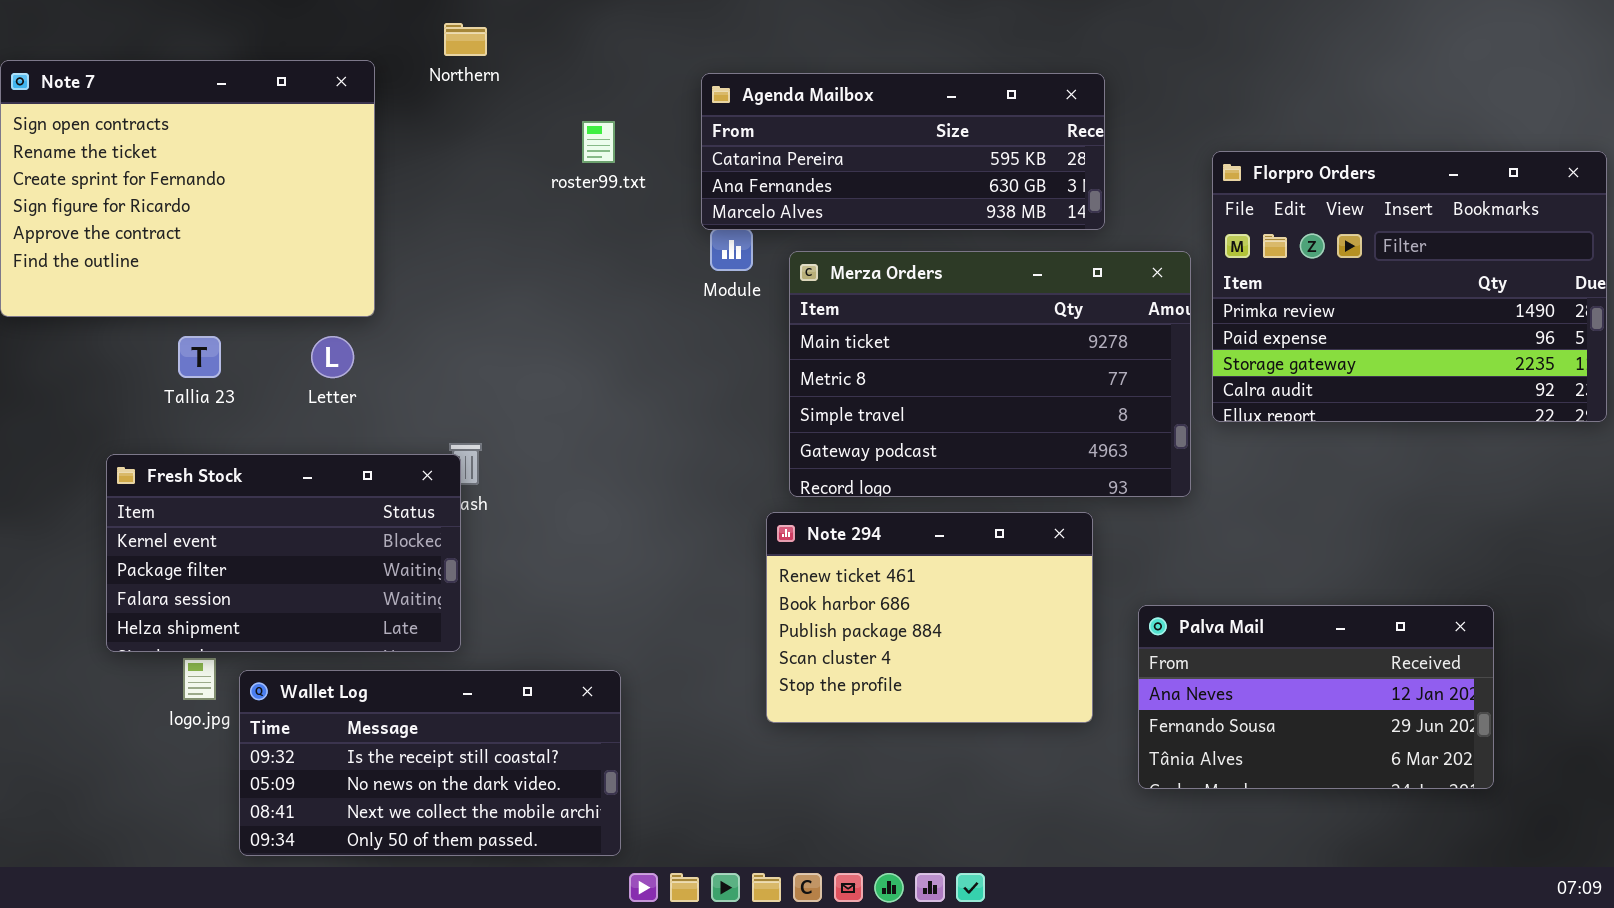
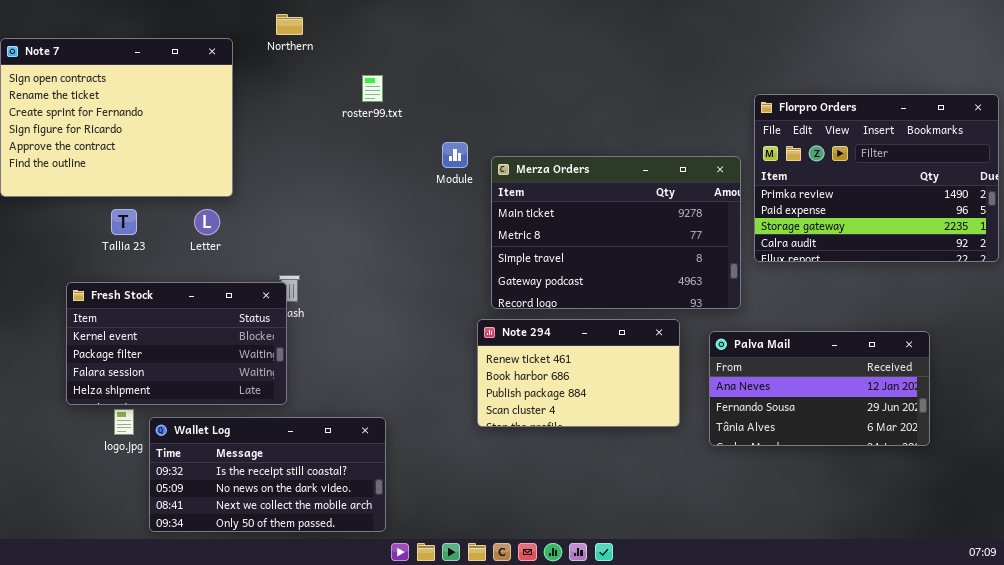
Agenda Mailbox: [701,73,1105,230] -> none, closed
Note 294: [766,512,1093,723] -> [477,319,680,427], resized
Palva Mail: [1138,605,1494,789] -> [709,331,930,446], moved

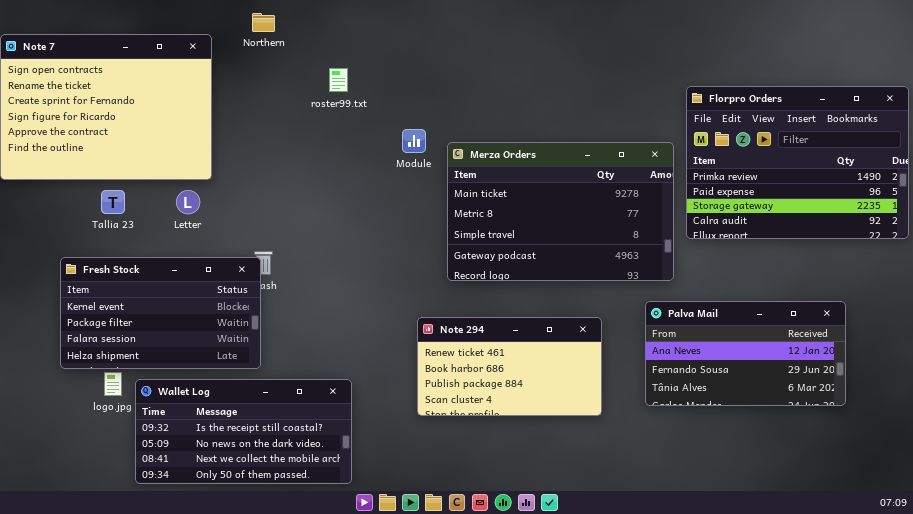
Note 294: [477,319,680,427] -> [417,317,602,416], moved

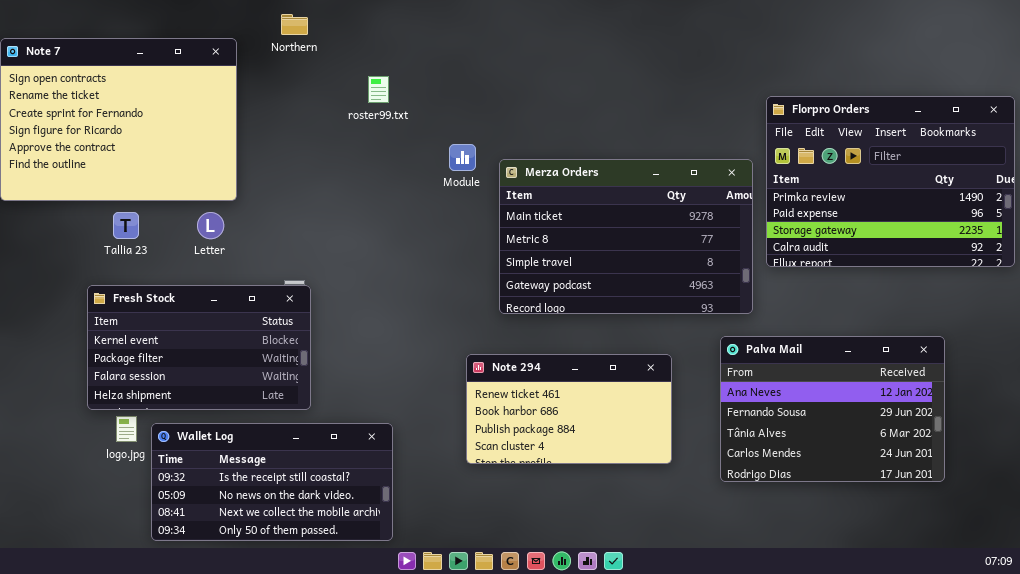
Fresh Stock: [60,257,261,369] -> [87,285,311,410], moved
Palva Mail: [645,301,846,406] -> [720,336,945,482], resized

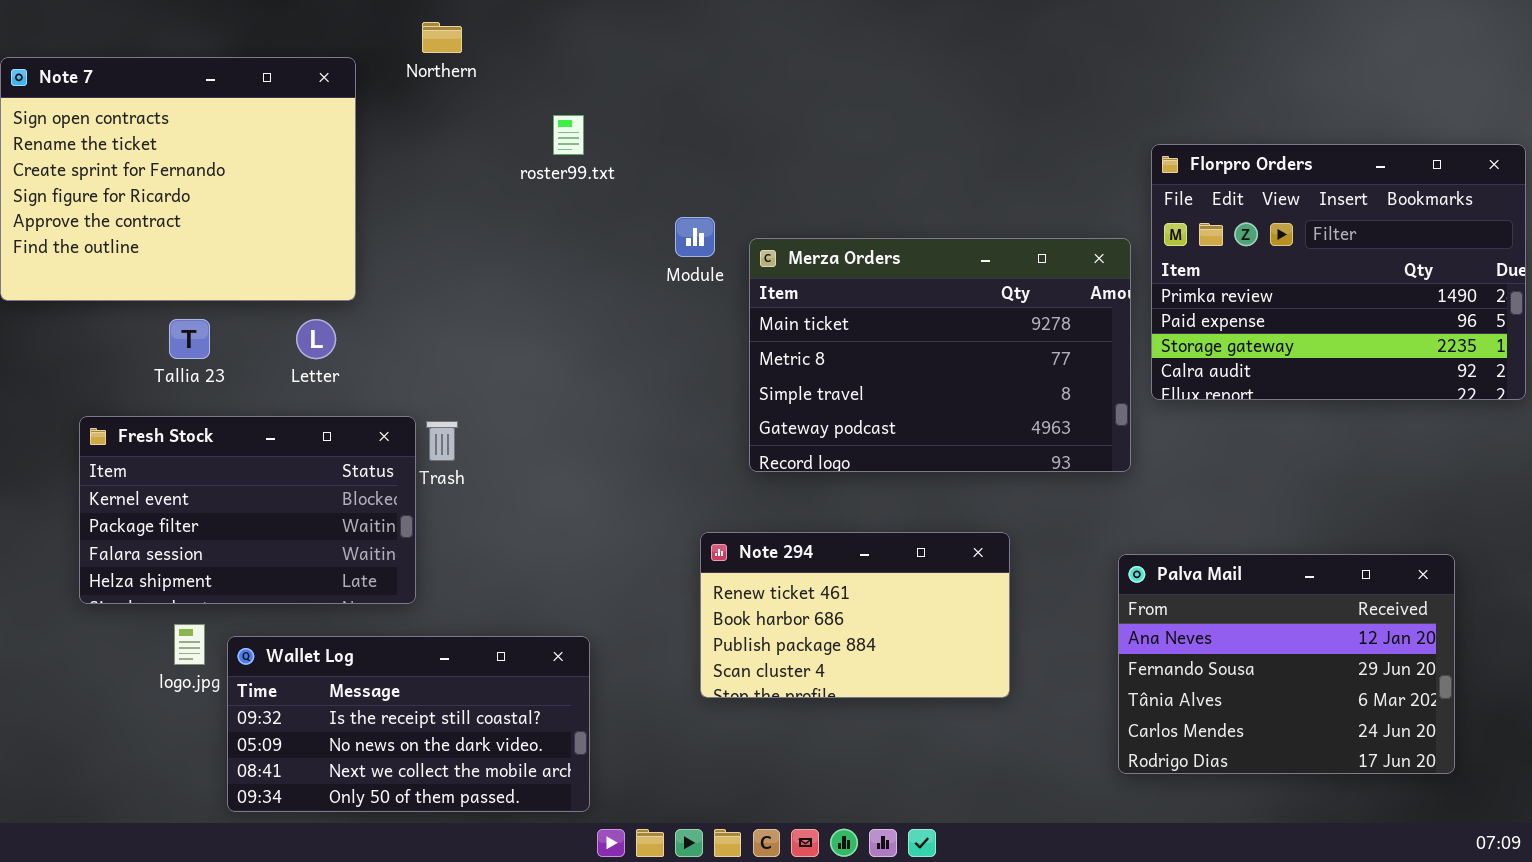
Fresh Stock: [87,285,311,410] -> [79,416,416,604], moved
Palva Mail: [720,336,945,482] -> [1118,554,1455,774], moved

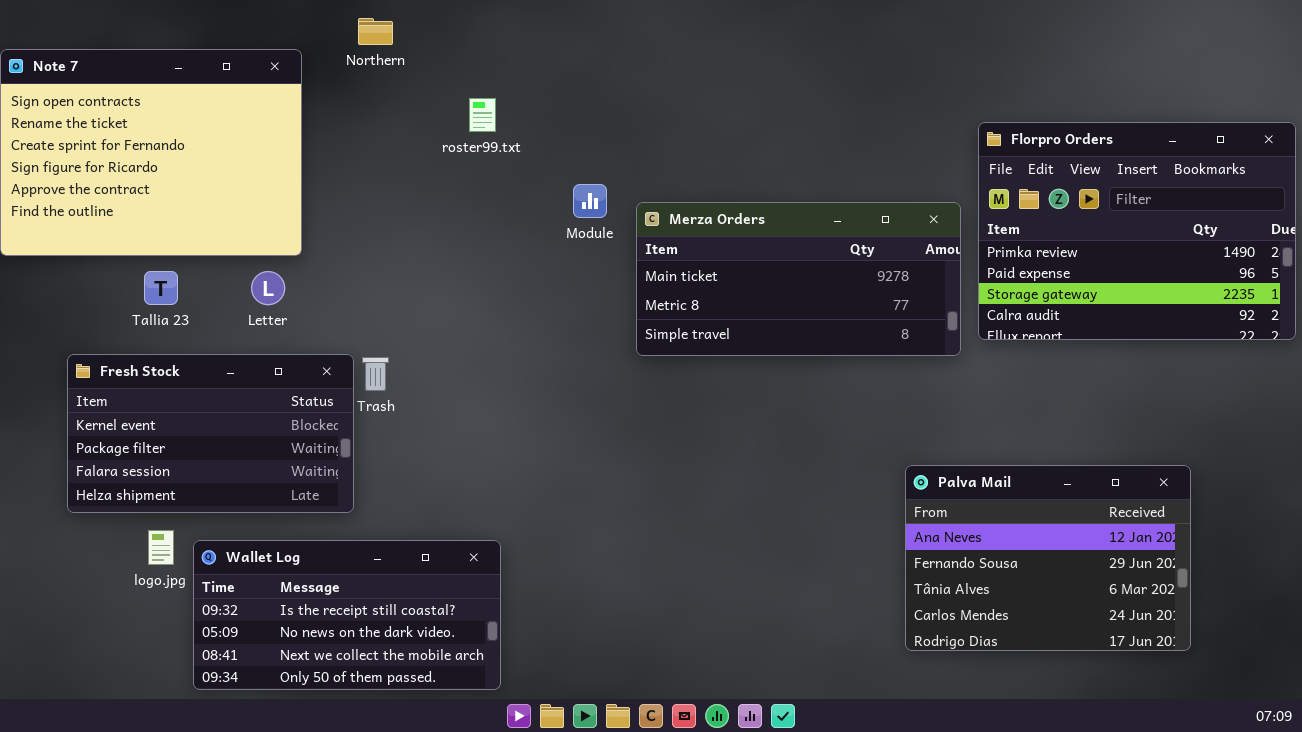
Merza Orders: [749,238,1131,472] -> [636,202,961,356], resized
Note 294: [700,532,1010,698] -> none, closed
Palva Mail: [1118,554,1455,774] -> [905,465,1191,651], moved

